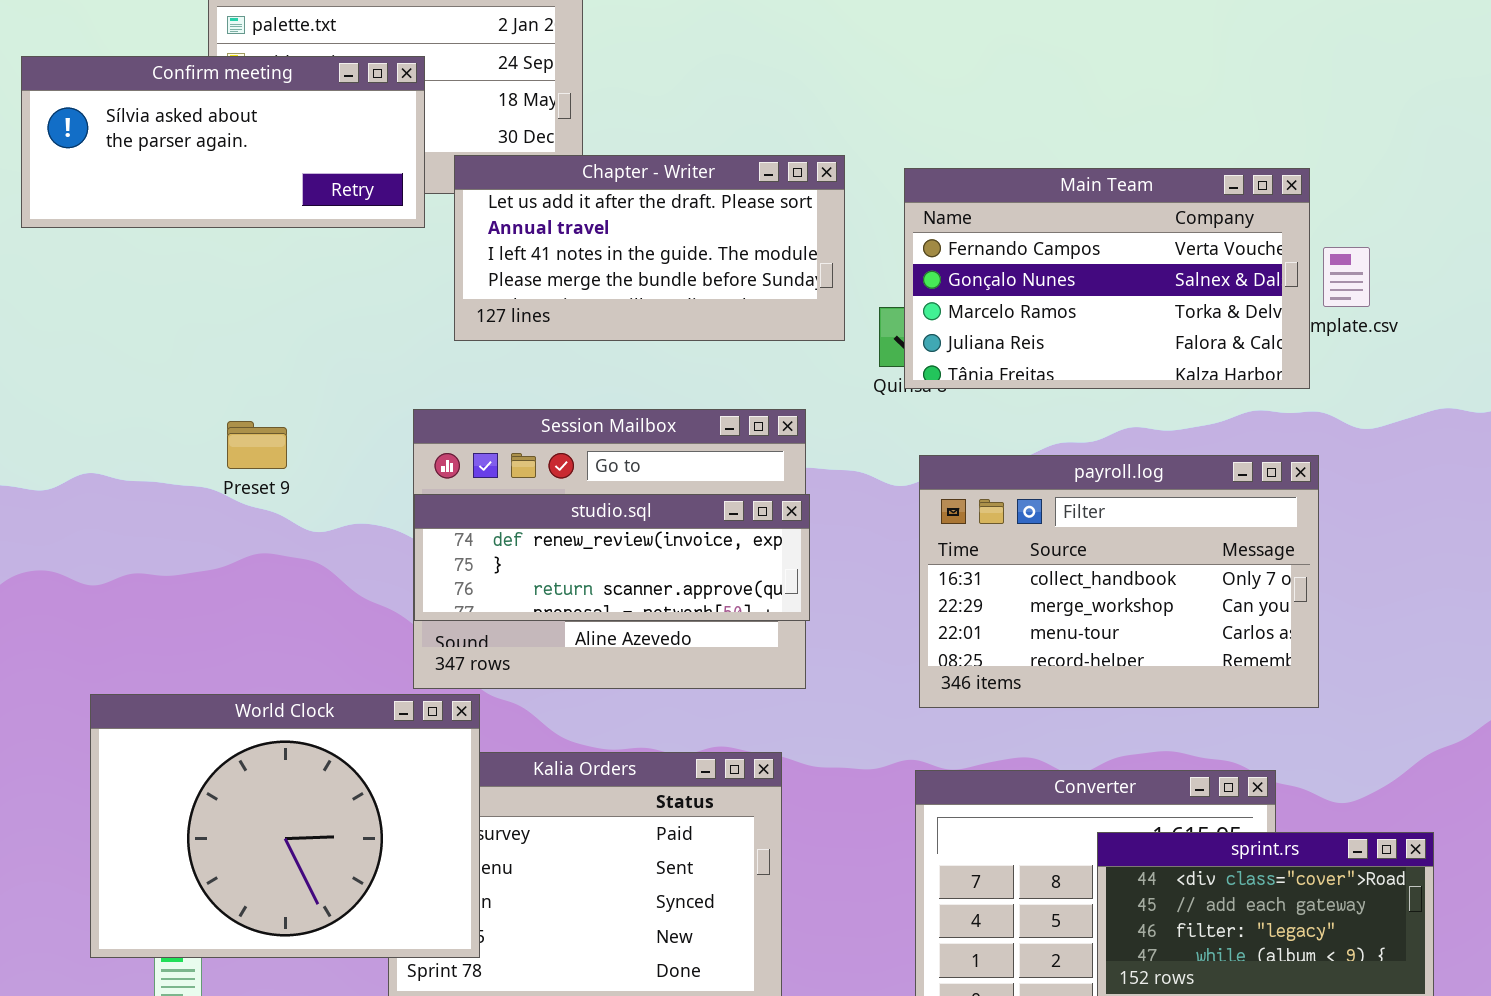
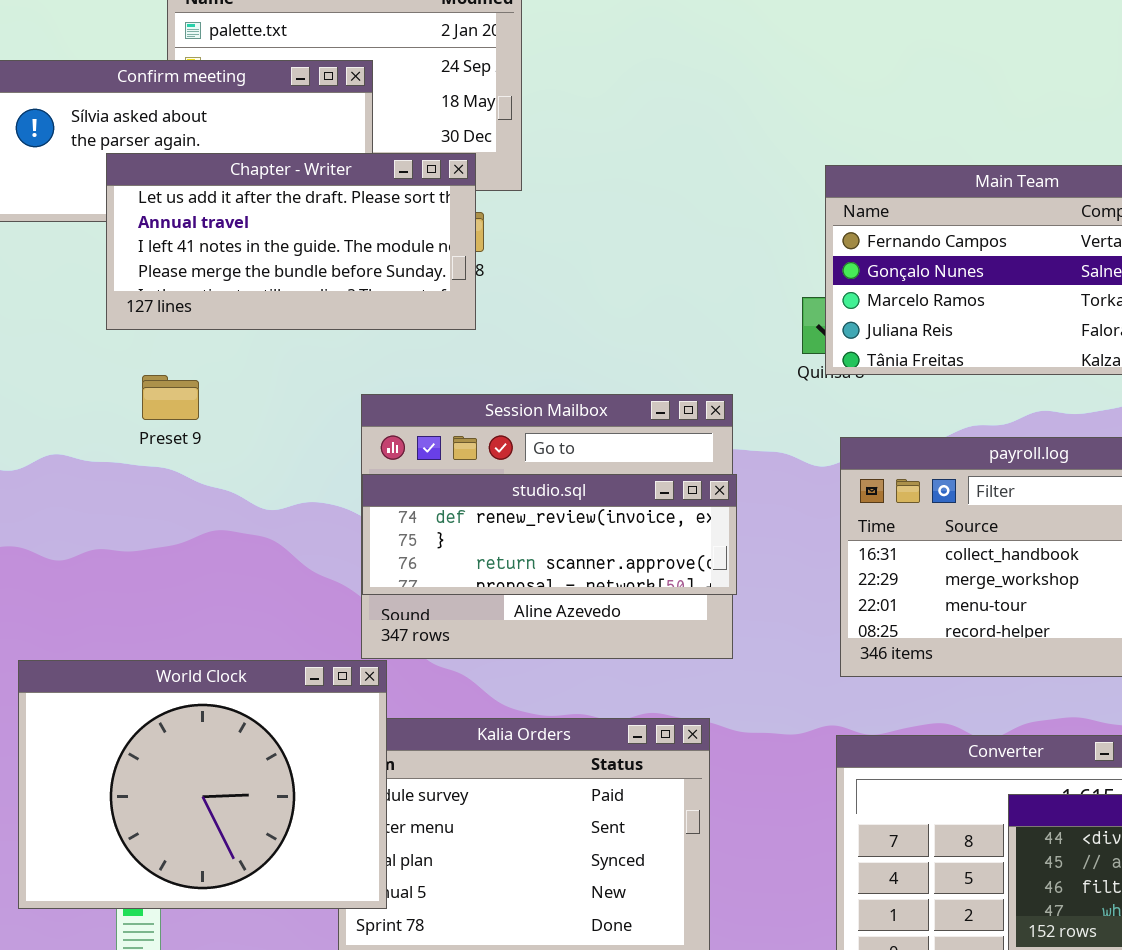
Chapter - Writer: [454,155,845,341] -> [106,153,476,330], moved
Preset 9: [227,421,287,469] -> [142,375,199,420], moved
World Clock: [90,694,480,958] -> [18,660,387,909], moved

